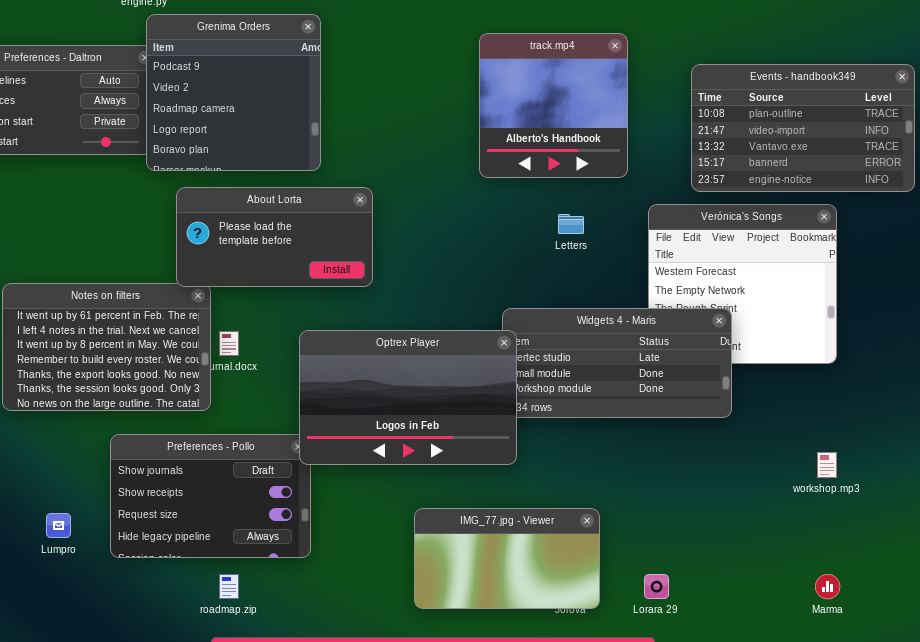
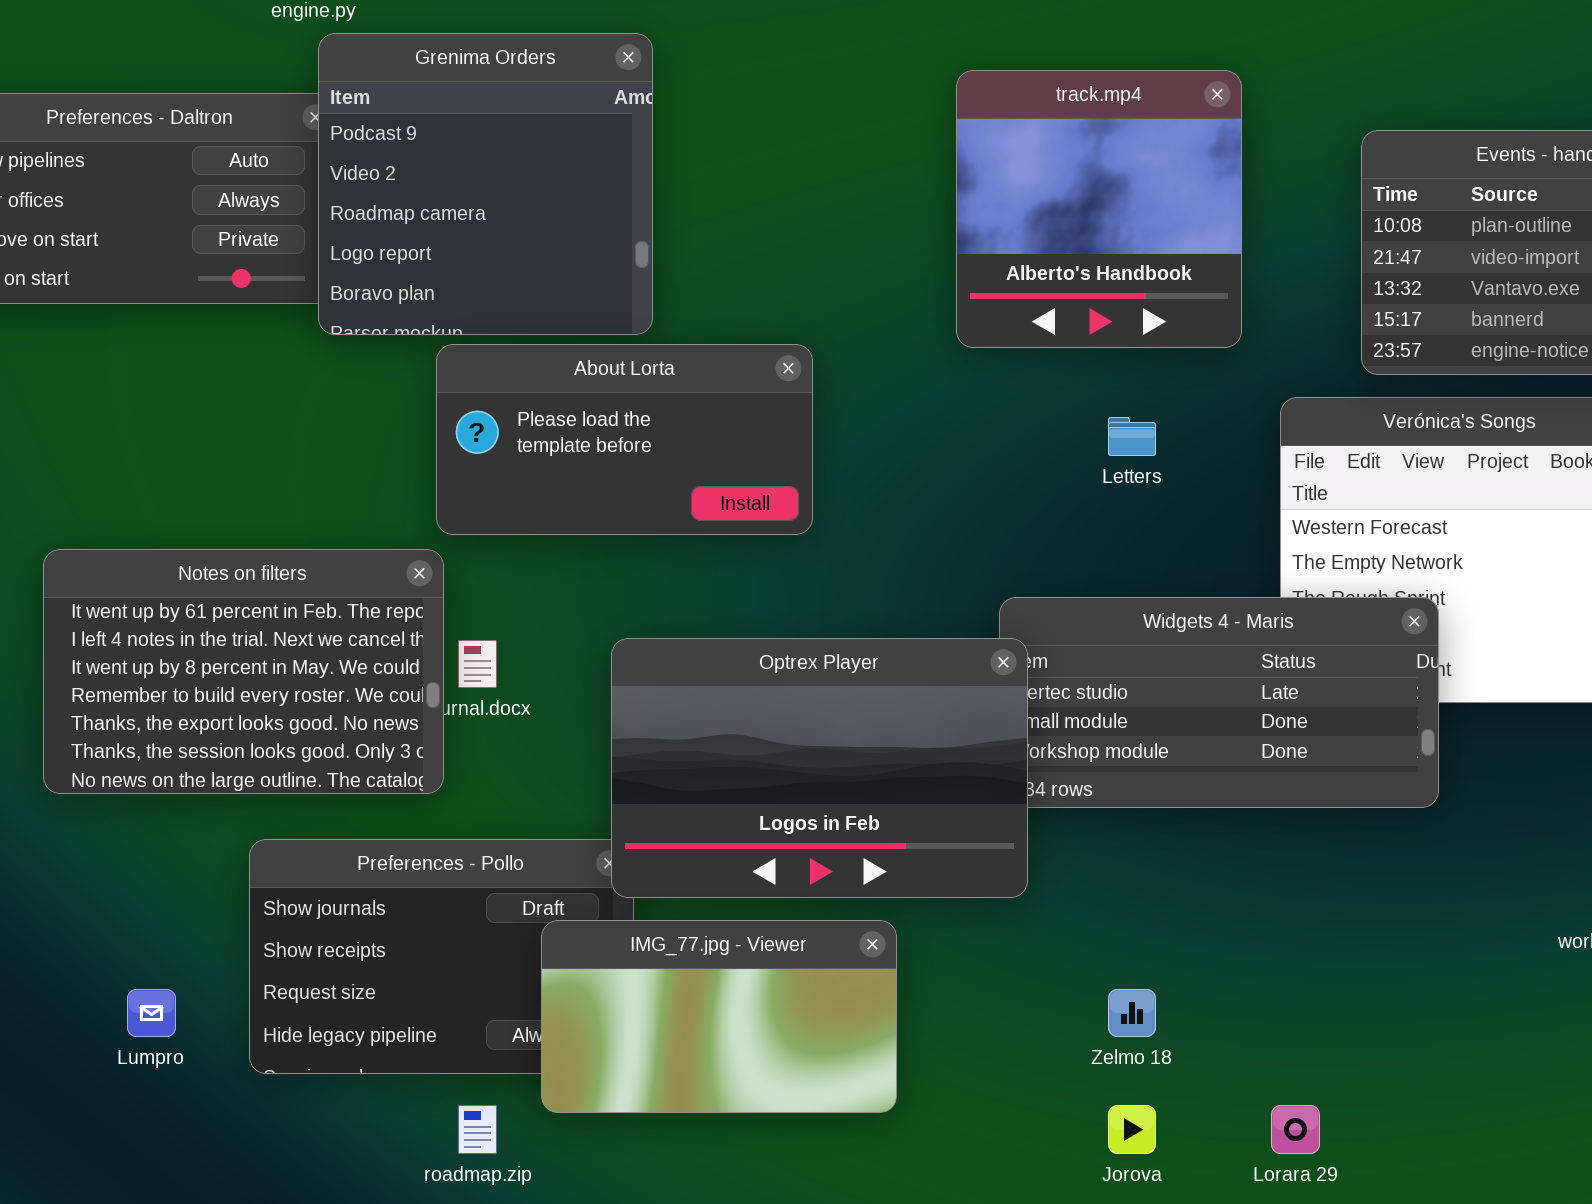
About Lorta: [176,187,373,287] -> [436,344,813,535], moved
IMG_77.jpg - Viewer: [414,508,600,609] -> [541,920,897,1113], moved

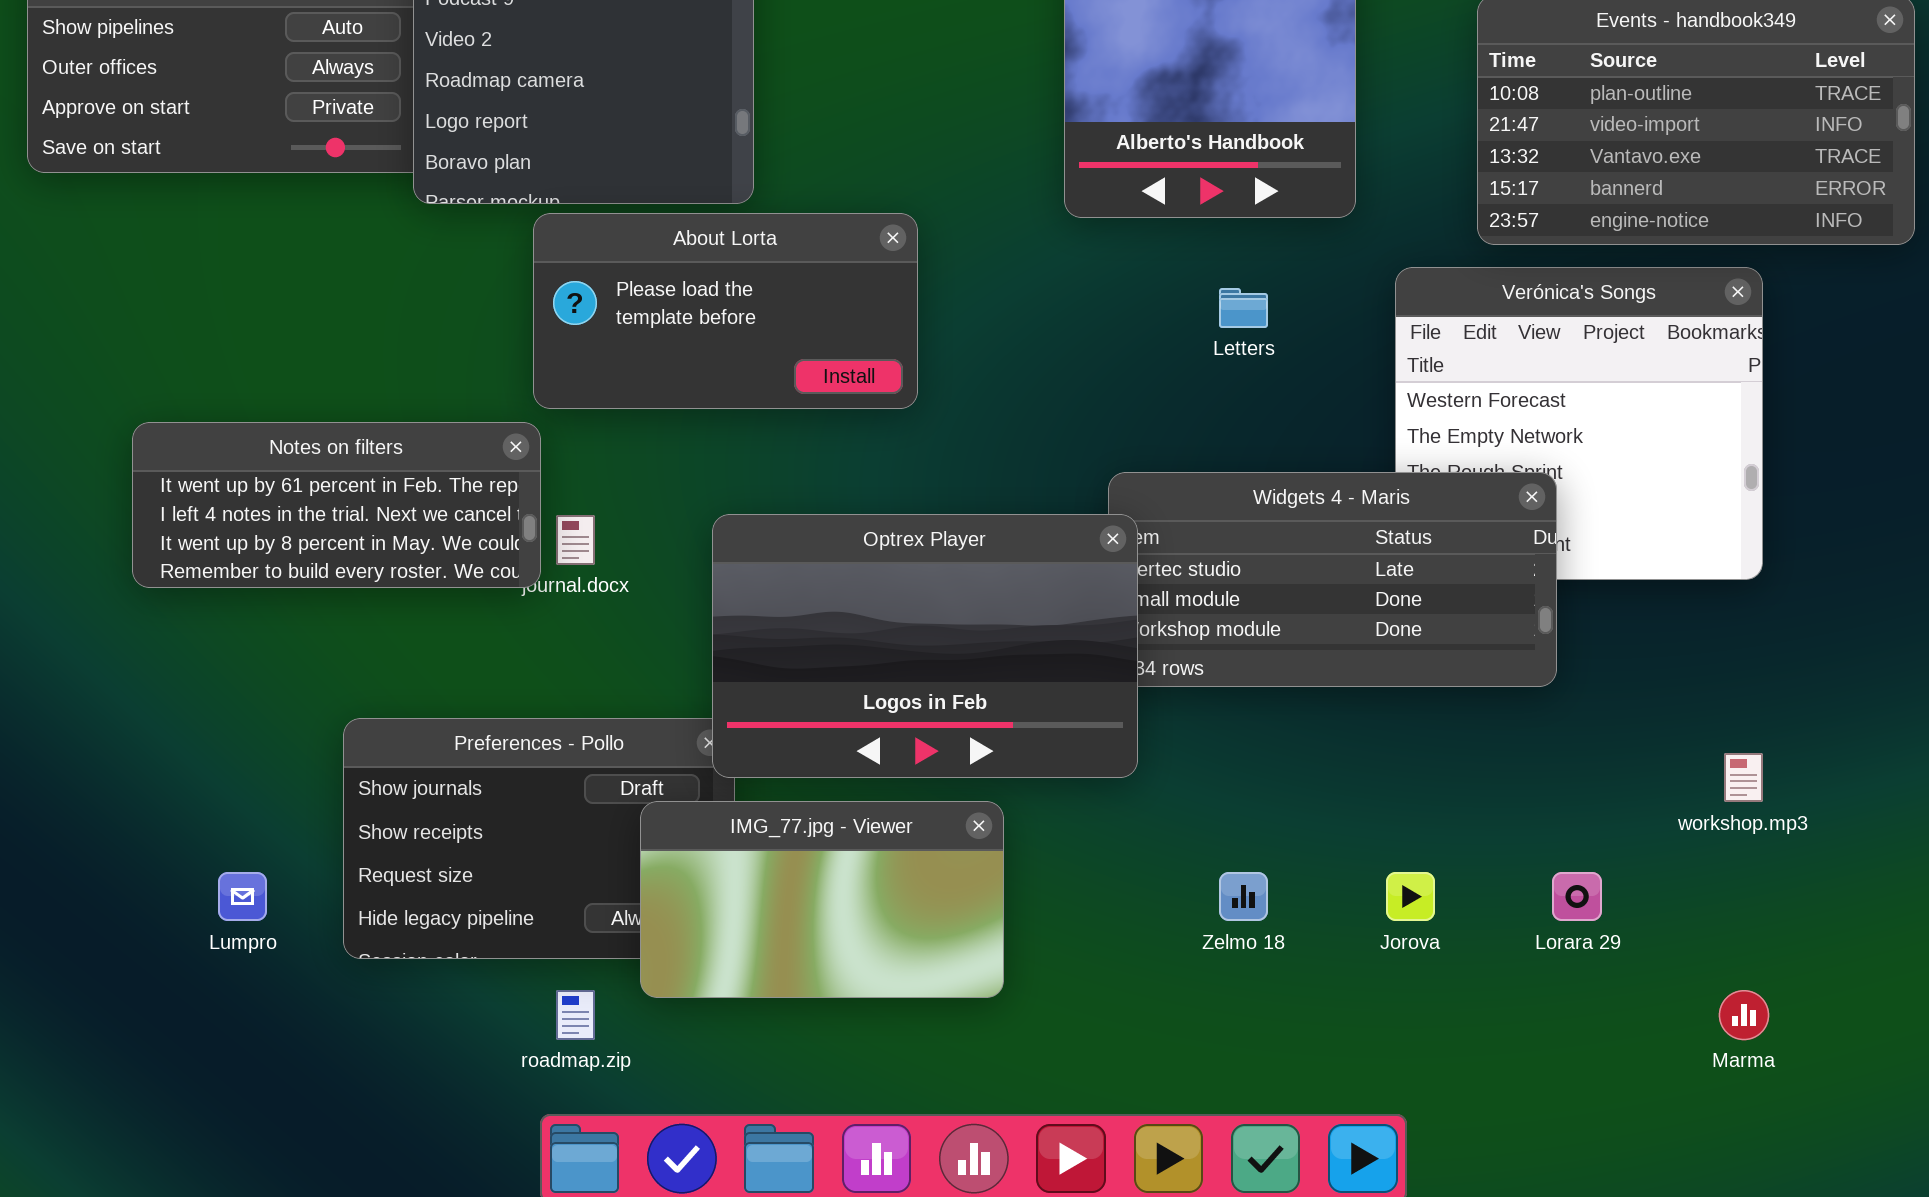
Notes on filters: [43,549,444,794] -> [132,422,541,588], resized
Jorova: [1108,1105,1156,1154] -> [1386,872,1435,921], moved
Lorara 29: [1271,1105,1320,1154] -> [1552,872,1602,921], moved

